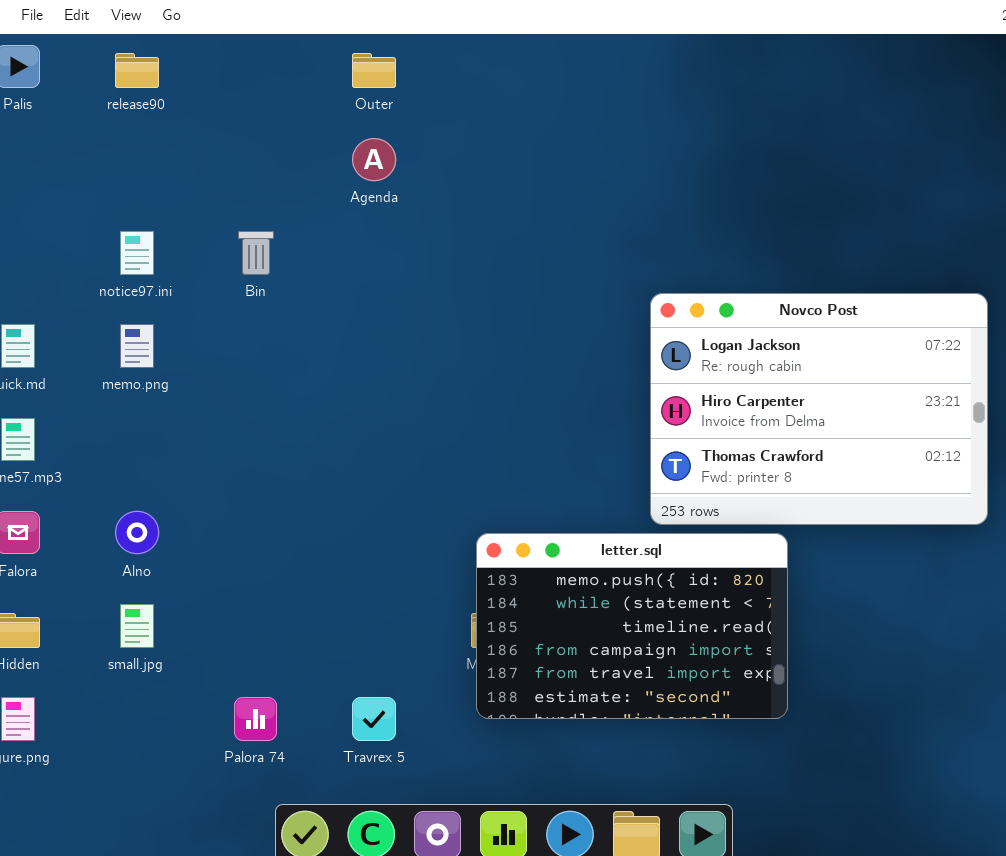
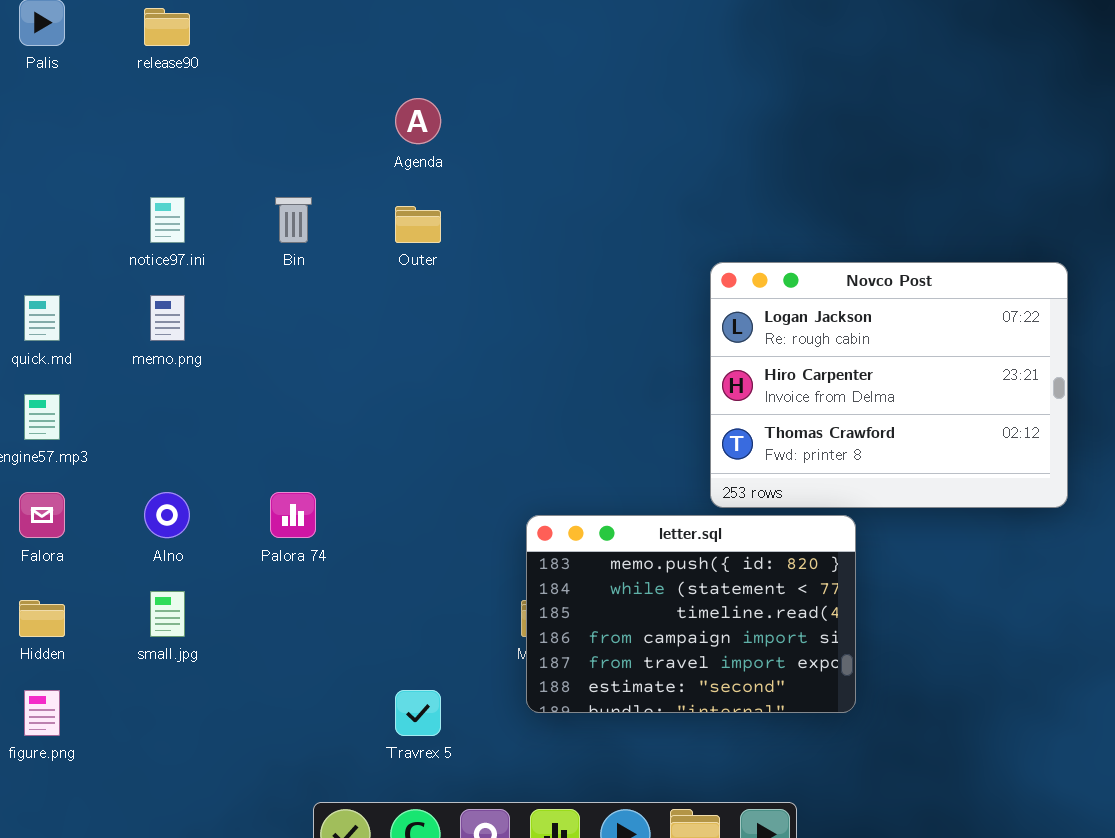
Outer: [352,53,396,88] -> [395,206,441,243], moved
Palora 74: [234,697,277,741] -> [270,492,316,538], moved

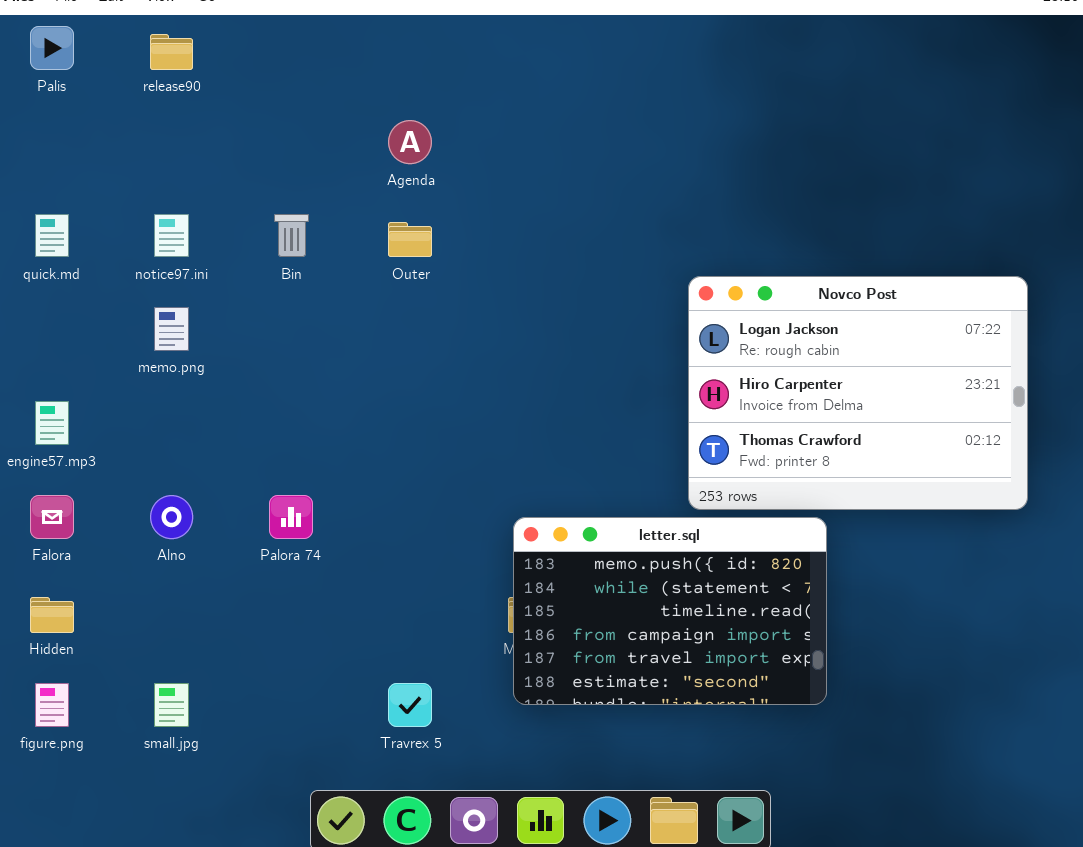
quick.md: [24,295,60,341] -> [35,214,69,257], moved
small.jpg: [150,591,185,637] -> [154,683,189,727], moved

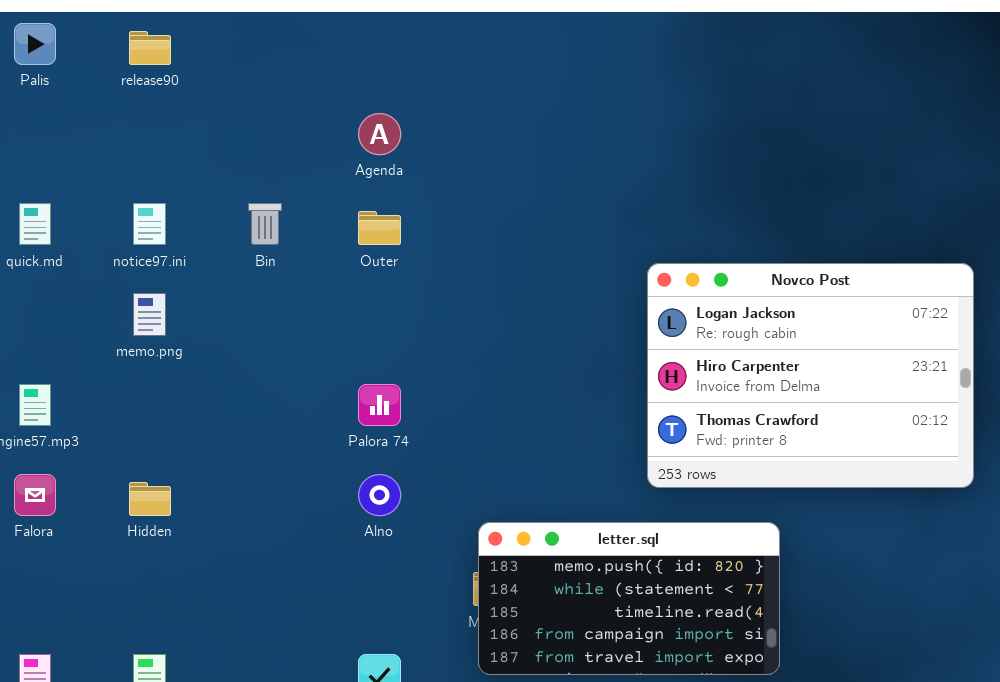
Alno: [150,495,193,539] -> [358,474,401,516], moved
Palora 74: [269,495,313,539] -> [358,384,401,426], moved
letter.sql: [513,517,827,705] -> [478,522,780,675], resized
Hidden: [30,597,74,633] -> [129,482,171,516], moved

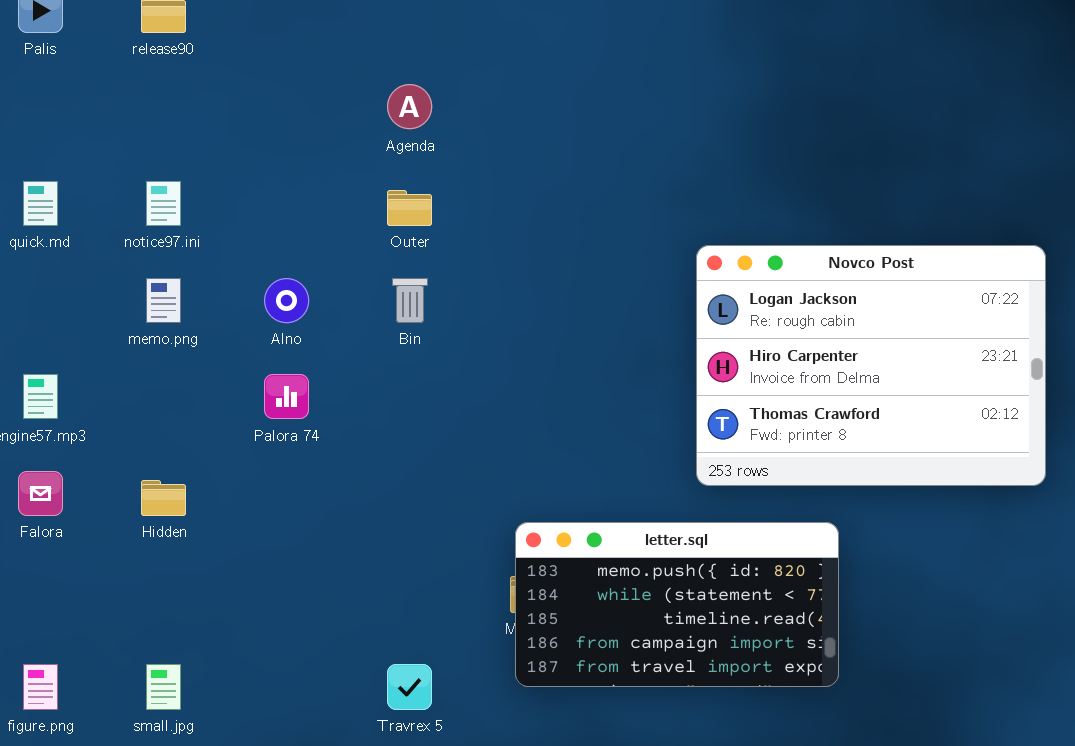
Bin: [248,203,282,245] -> [392,278,428,323], moved
Palora 74: [358,384,401,426] -> [264,374,309,419], moved
Alno: [358,474,401,516] -> [264,278,309,323], moved

